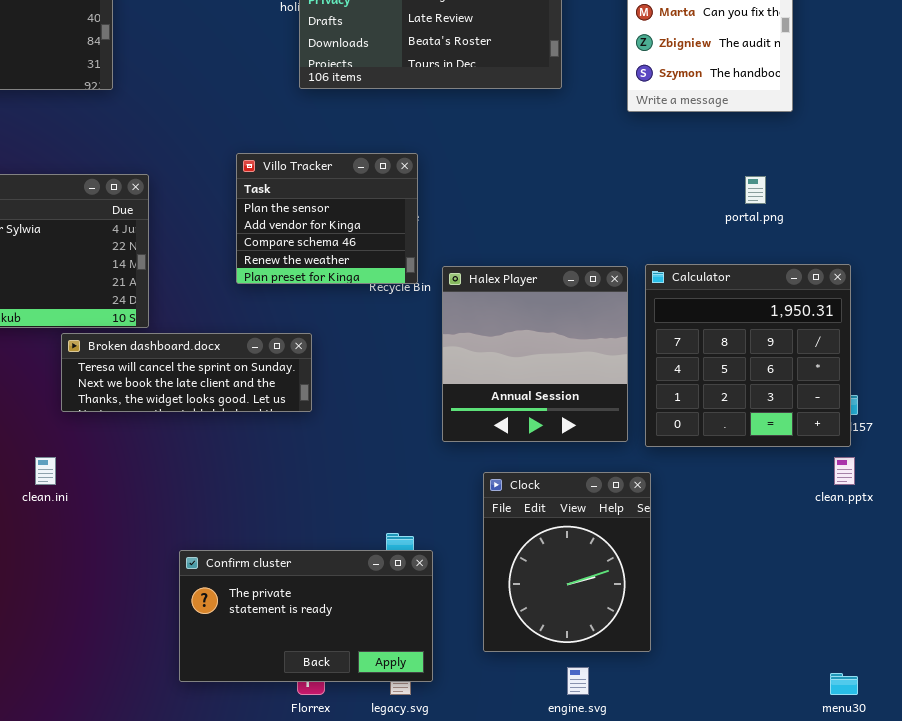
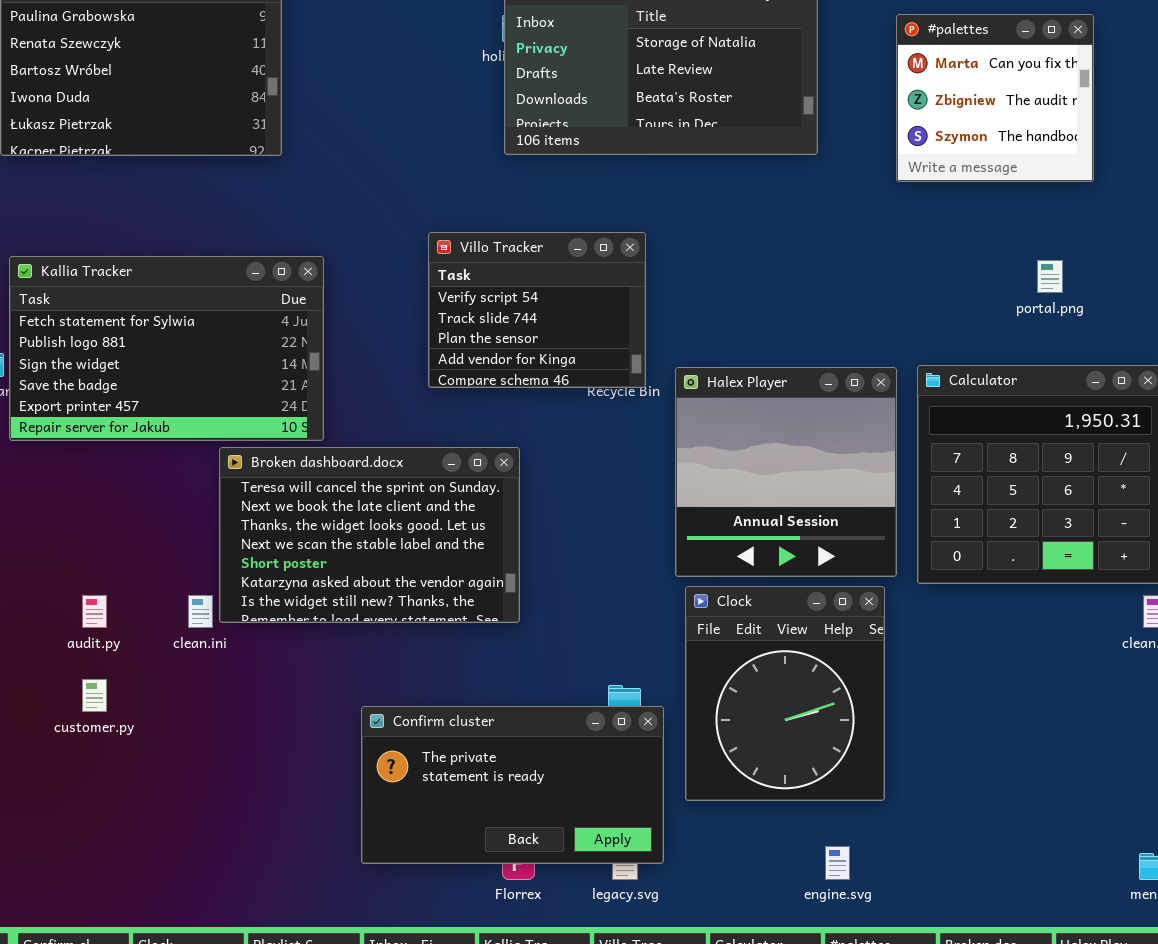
Villo Tracker: [236,153,418,284] -> [428,232,646,388], scrolled up 2 rows
Broken dashboard.docx: [61,333,312,412] -> [219,447,520,623], resized
Clock: [483,472,651,652] -> [685,586,885,801], moved

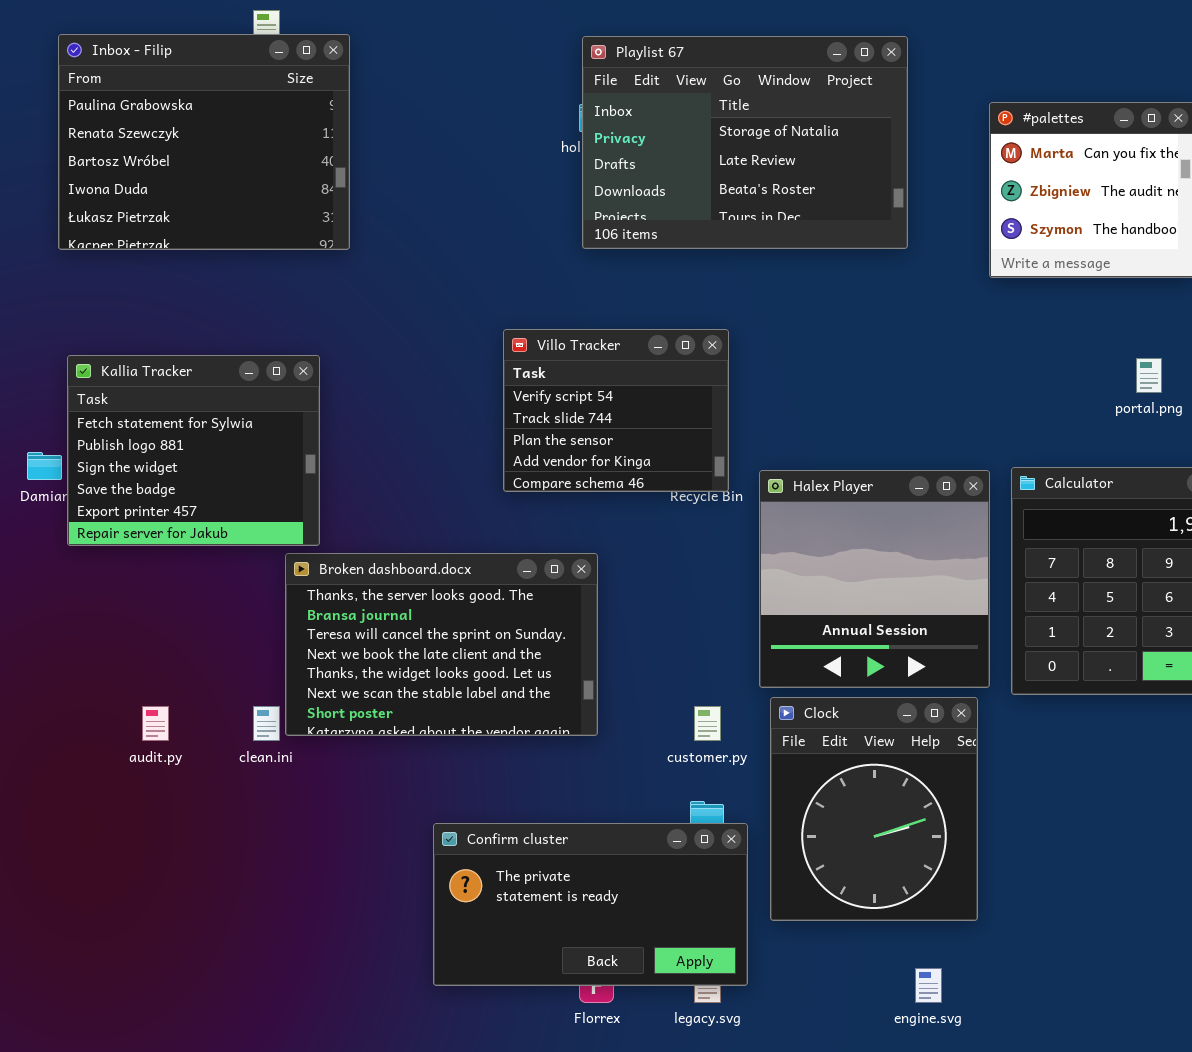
Kallia Tracker: [9,256,324,441] -> [67,355,320,546], resized
Broken dashboard.docx: [219,447,520,623] -> [285,553,598,736], scrolled up 2 rows
customer.py: [82,679,107,712] -> [694,706,721,741], moved

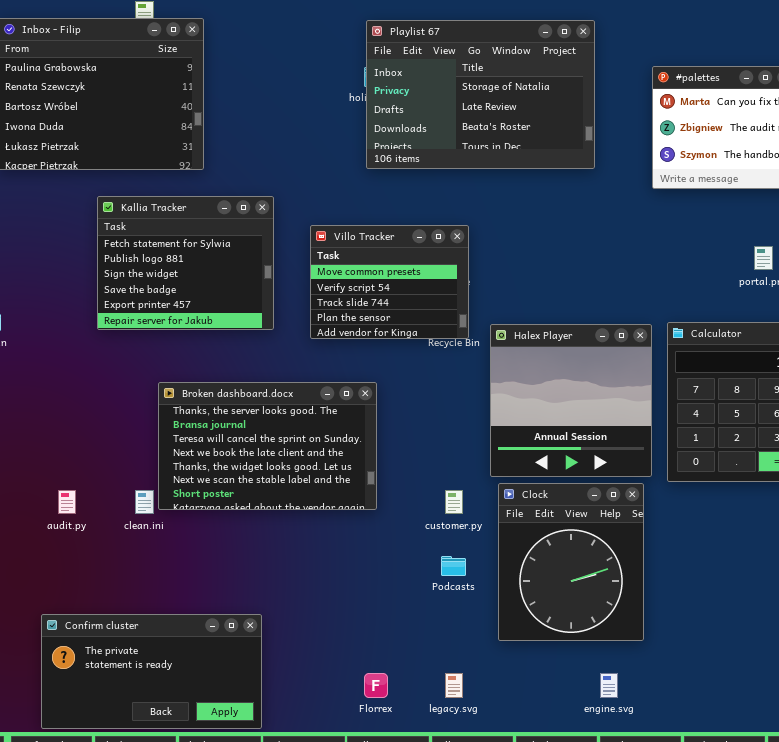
Villo Tracker: [503,329,729,492] -> [310,225,469,339], scrolled up 1 row
Kallia Tracker: [67,355,320,546] -> [97,196,274,330], moved
Confirm cluster: [433,823,748,986] -> [41,614,262,729], moved

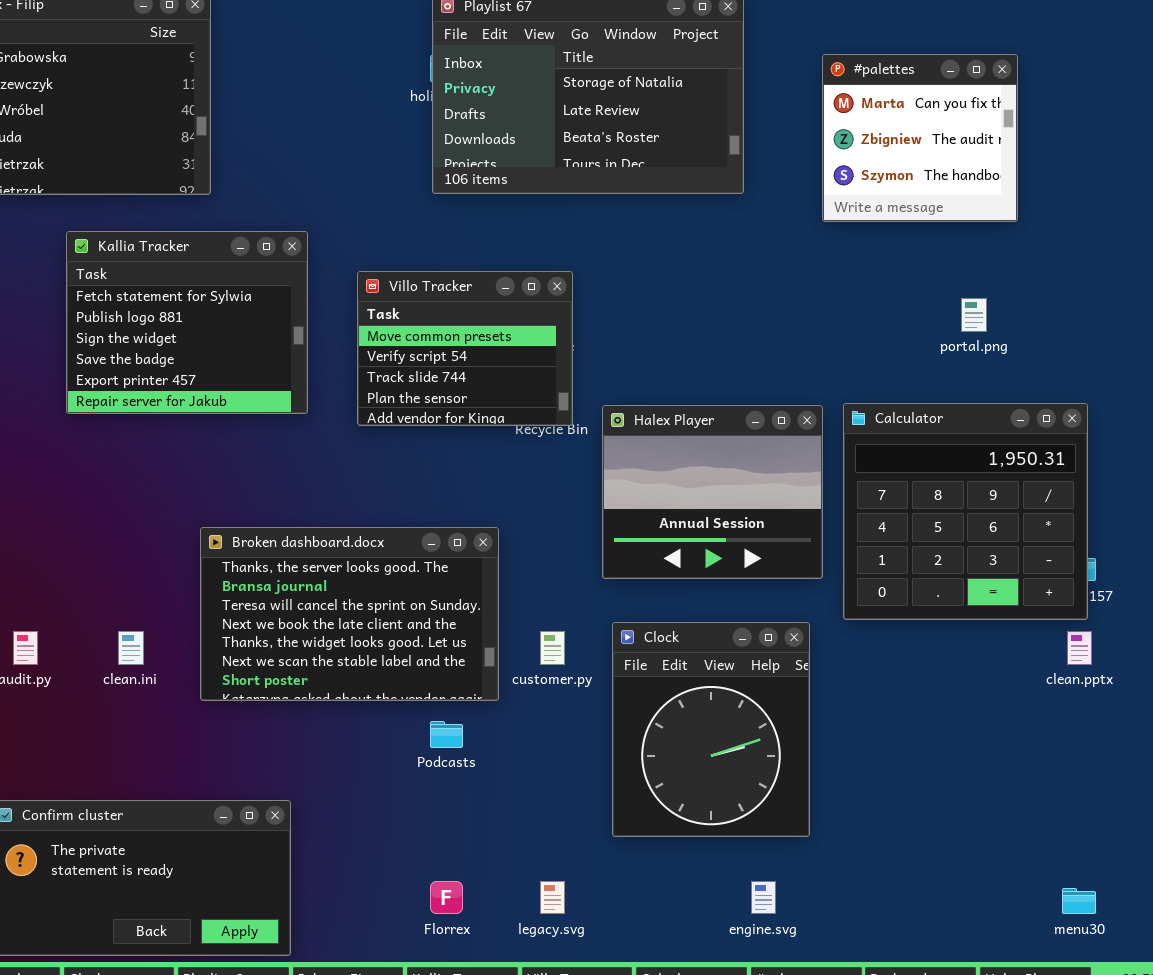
Halex Player: [490,324,652,477] -> [602,405,823,579], resized
Broken dashboard.docx: [158,382,377,510] -> [200,527,499,701], moved
Podcasts: [441,556,466,576] -> [430,721,463,748], moved

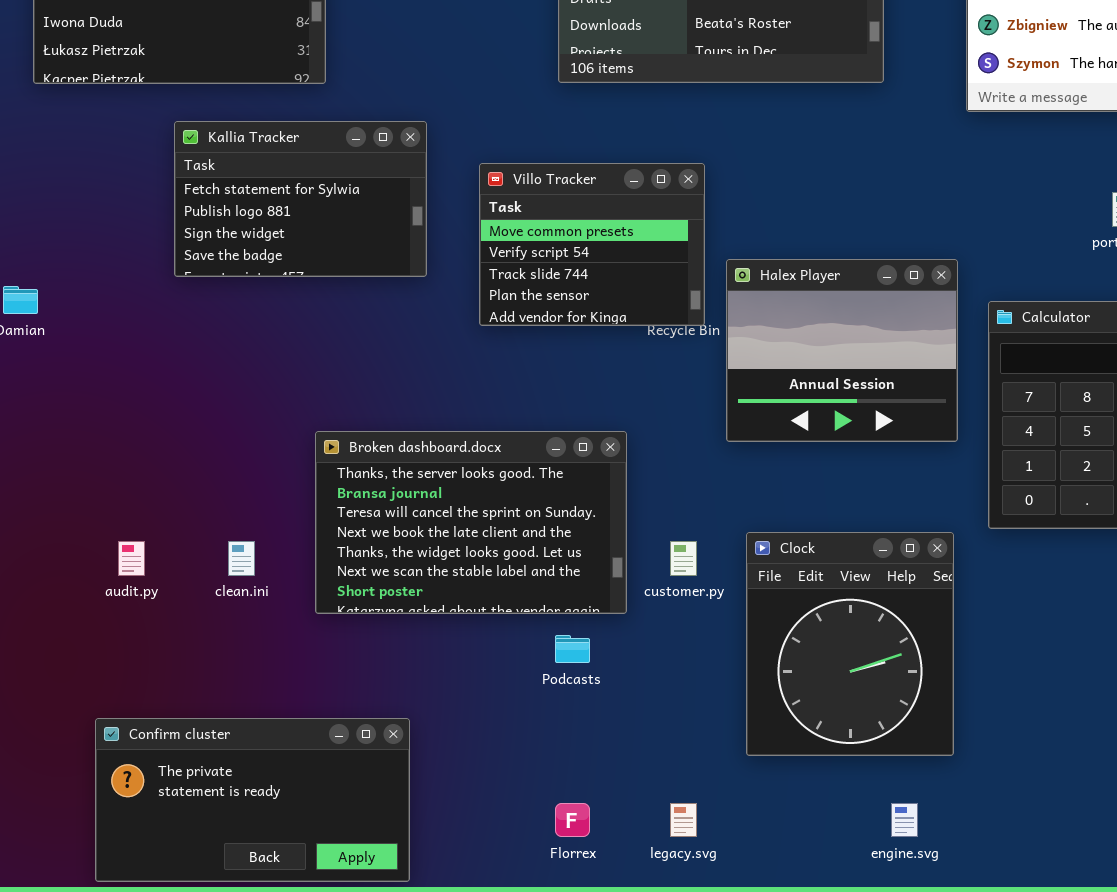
Kallia Tracker: [66,231,308,414] -> [174,121,427,277], resized
Halex Player: [602,405,823,579] -> [726,259,958,442], moved

